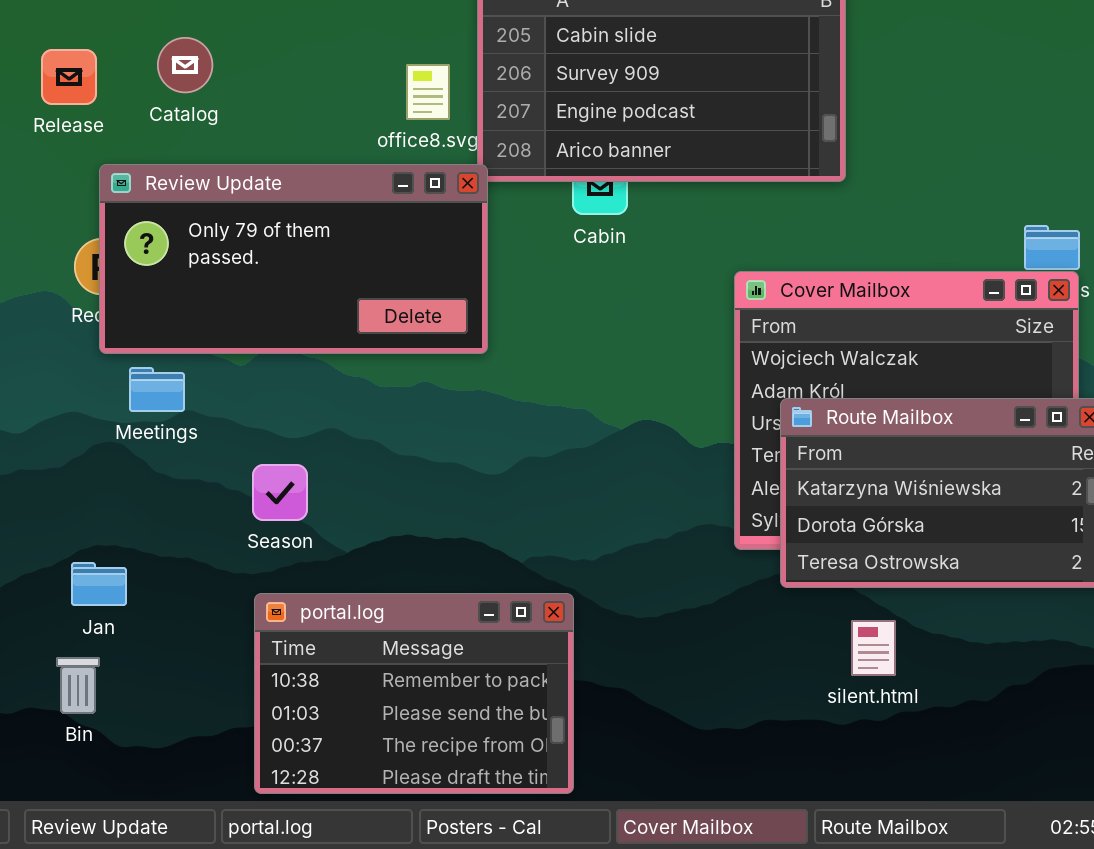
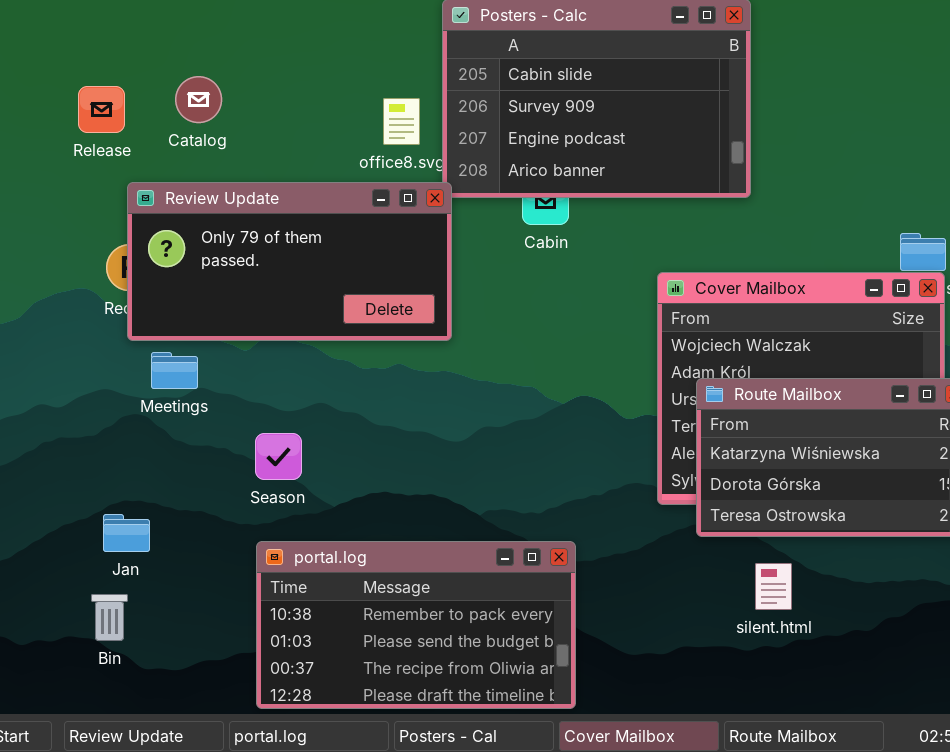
portal.log: [254,593,574,794] -> [256,541,576,709], resized

